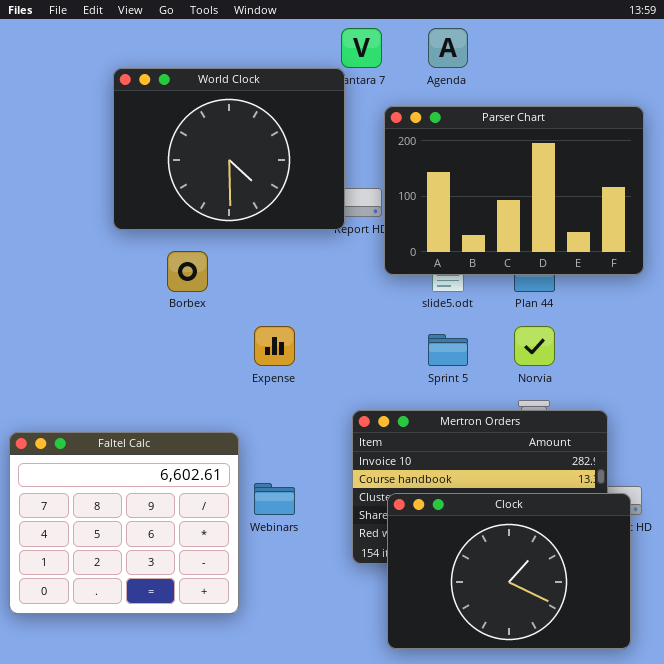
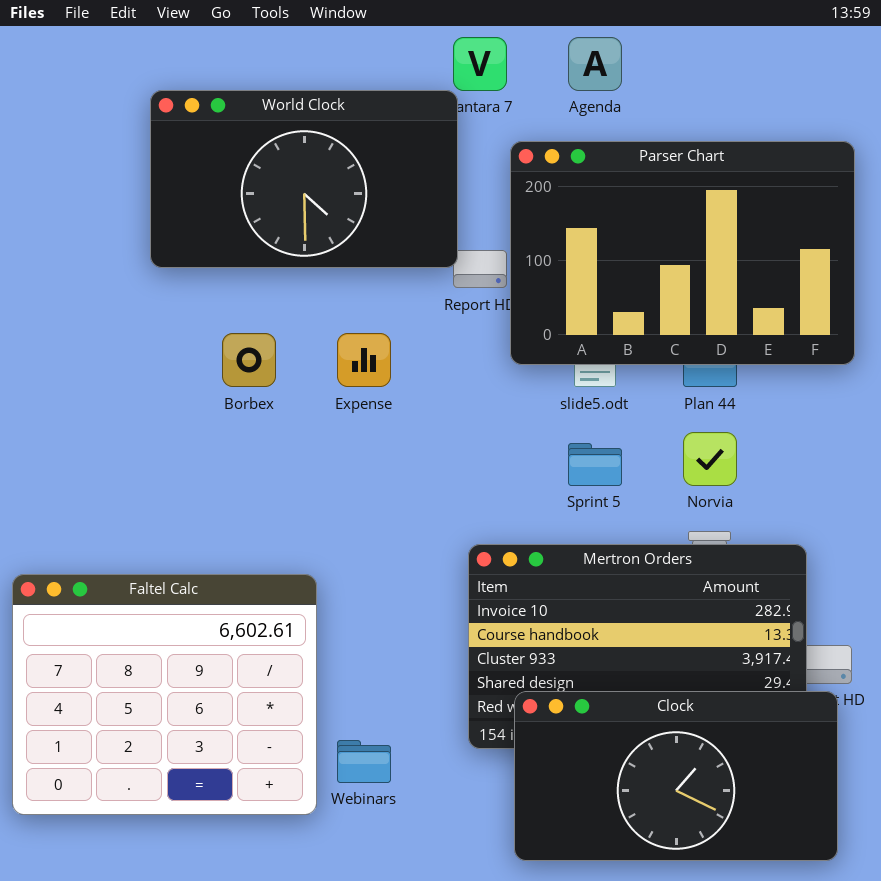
World Clock: [113,68,345,230] -> [150,90,458,268], resized
Expense: [254,326,295,366] -> [337,333,391,387], moved
Webinars: [254,483,295,515] -> [337,740,391,783], moved
Clock: [387,493,631,649] -> [514,691,838,861], resized

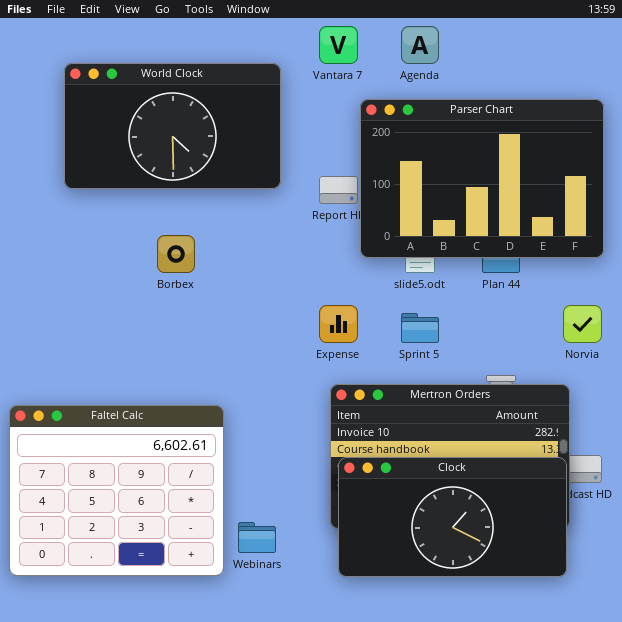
World Clock: [150,90,458,268] -> [64,63,281,189], moved
Expense: [337,333,391,387] -> [319,305,358,343], moved
Norvia: [683,432,737,486] -> [563,305,602,343], moved
Clock: [514,691,838,861] -> [338,457,567,577], moved

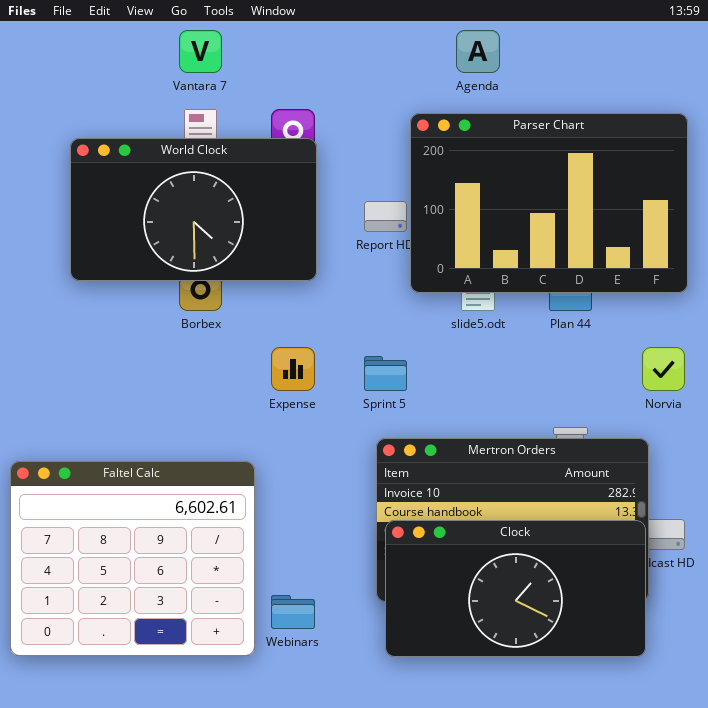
Vantara 7: [319,26,358,64] -> [179,30,222,73], moved
World Clock: [64,63,281,189] -> [70,138,317,281], moved
Expense: [319,305,358,343] -> [271,347,315,391], moved
Sprint 5: [401,313,439,343] -> [364,356,407,391], moved

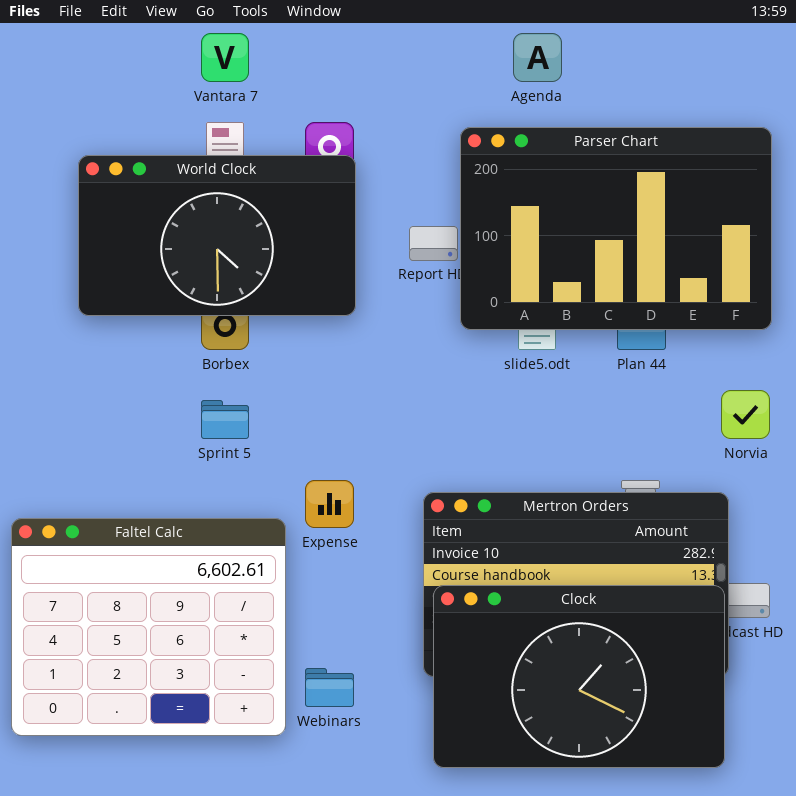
Expense: [271,347,315,391] -> [305,480,354,528], moved
Sprint 5: [364,356,407,391] -> [201,400,249,439], moved
Clock: [385,520,646,657] -> [433,585,725,768], resized

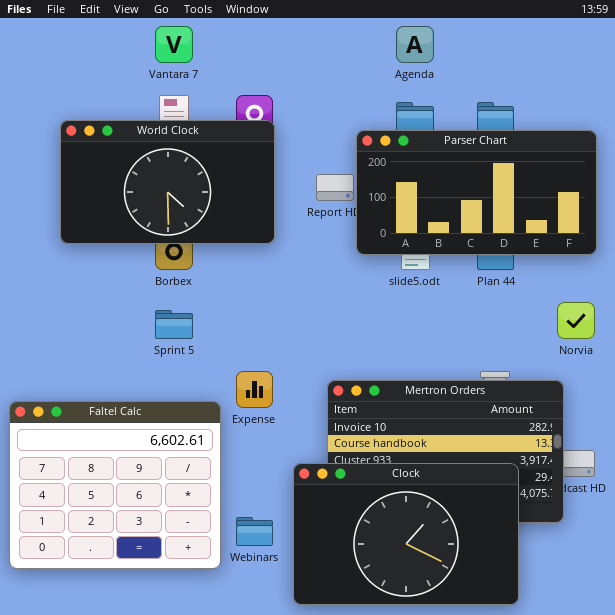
Parser Chart: [460,127,772,330] -> [356,130,597,255], resized
Clock: [433,585,725,768] -> [293,463,519,605], moved

